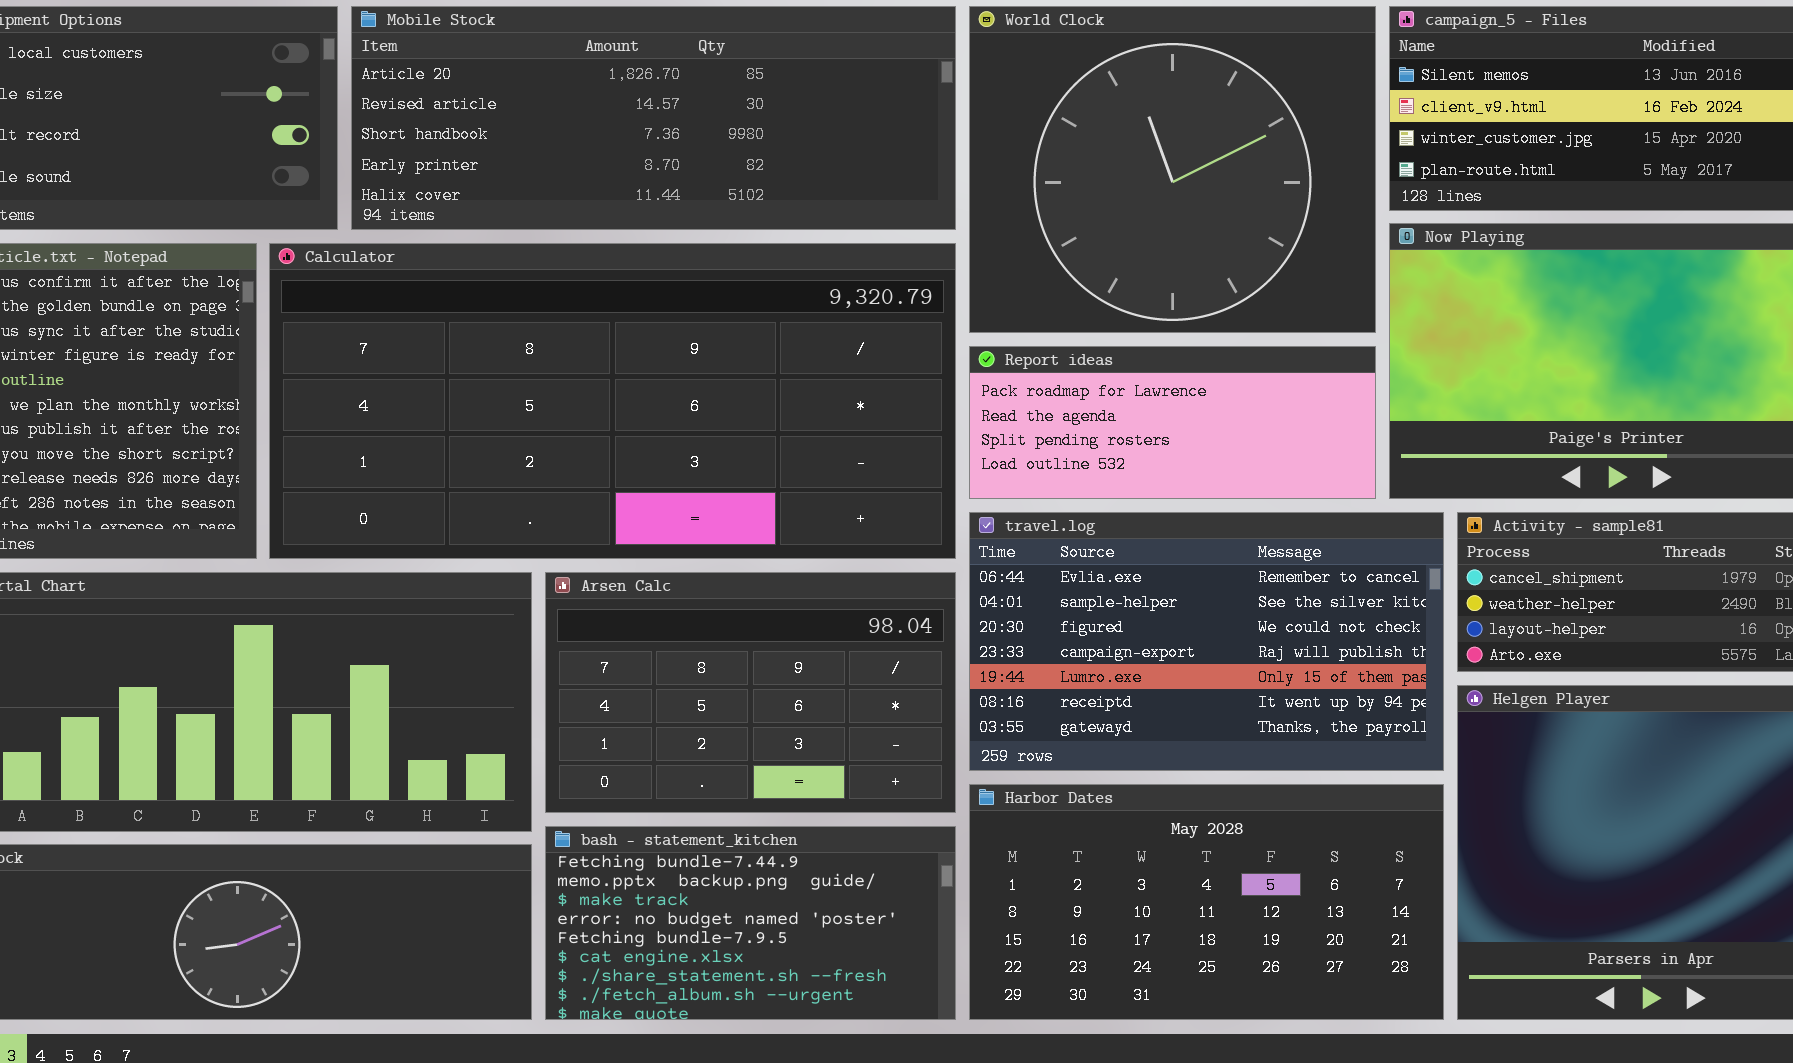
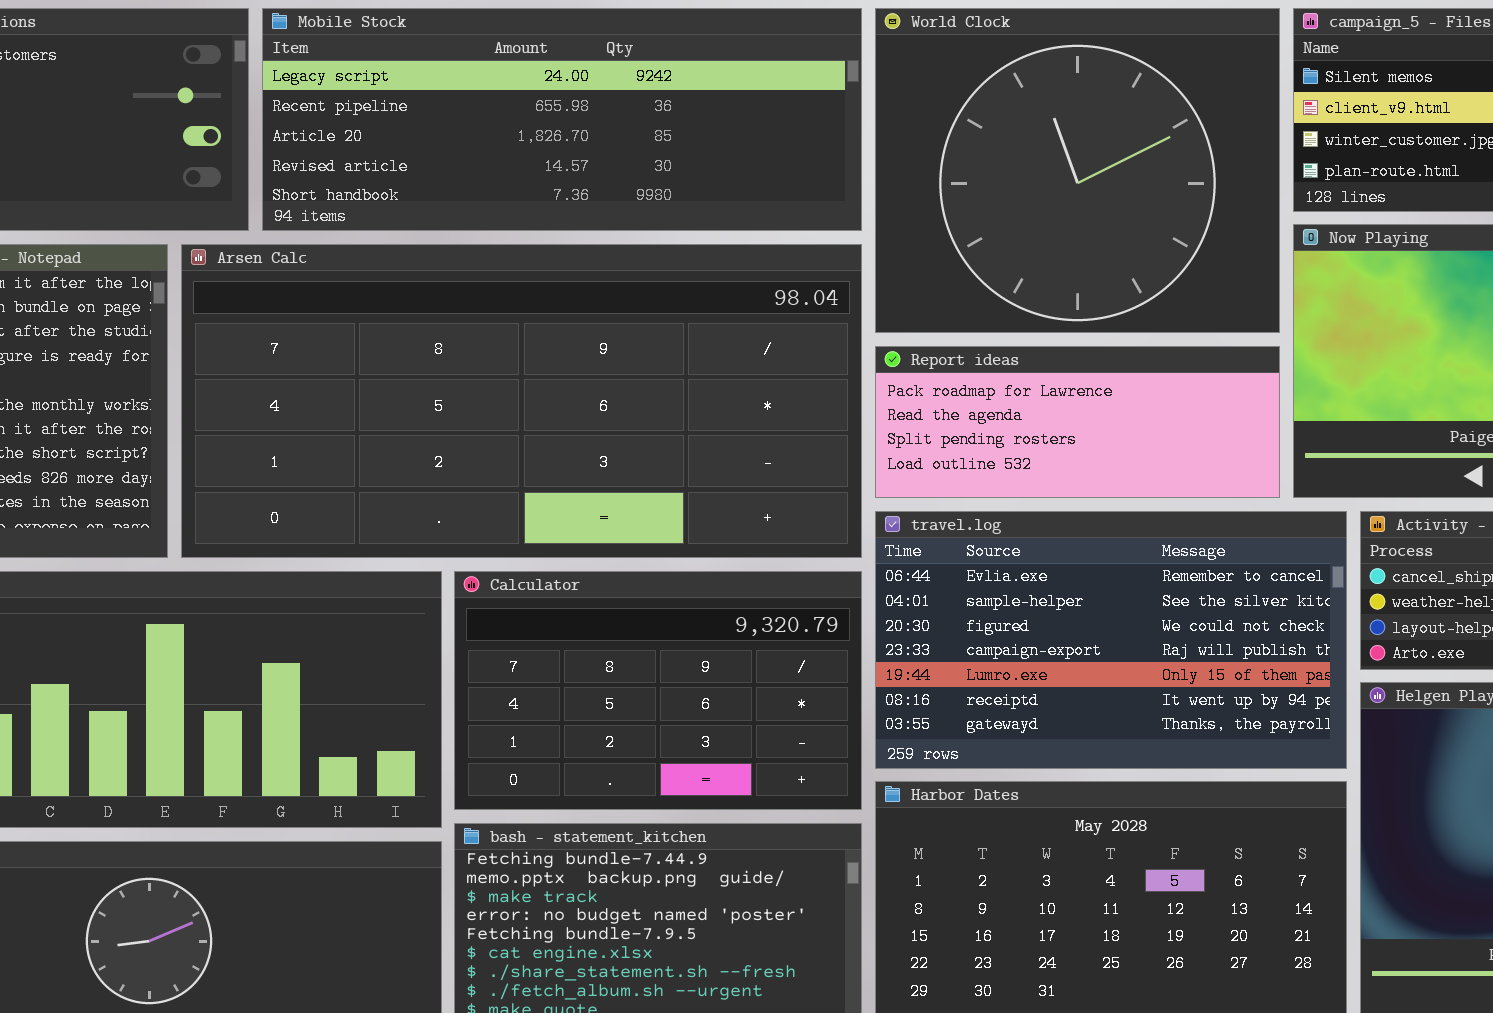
Mobile Stock: [351,6,956,230] -> [262,8,862,231], scrolled up 2 rows
Calculator: [269,243,956,559] -> [454,571,862,810], moved, resized
Arsen Calc: [545,572,956,813] -> [181,244,862,558], moved, resized

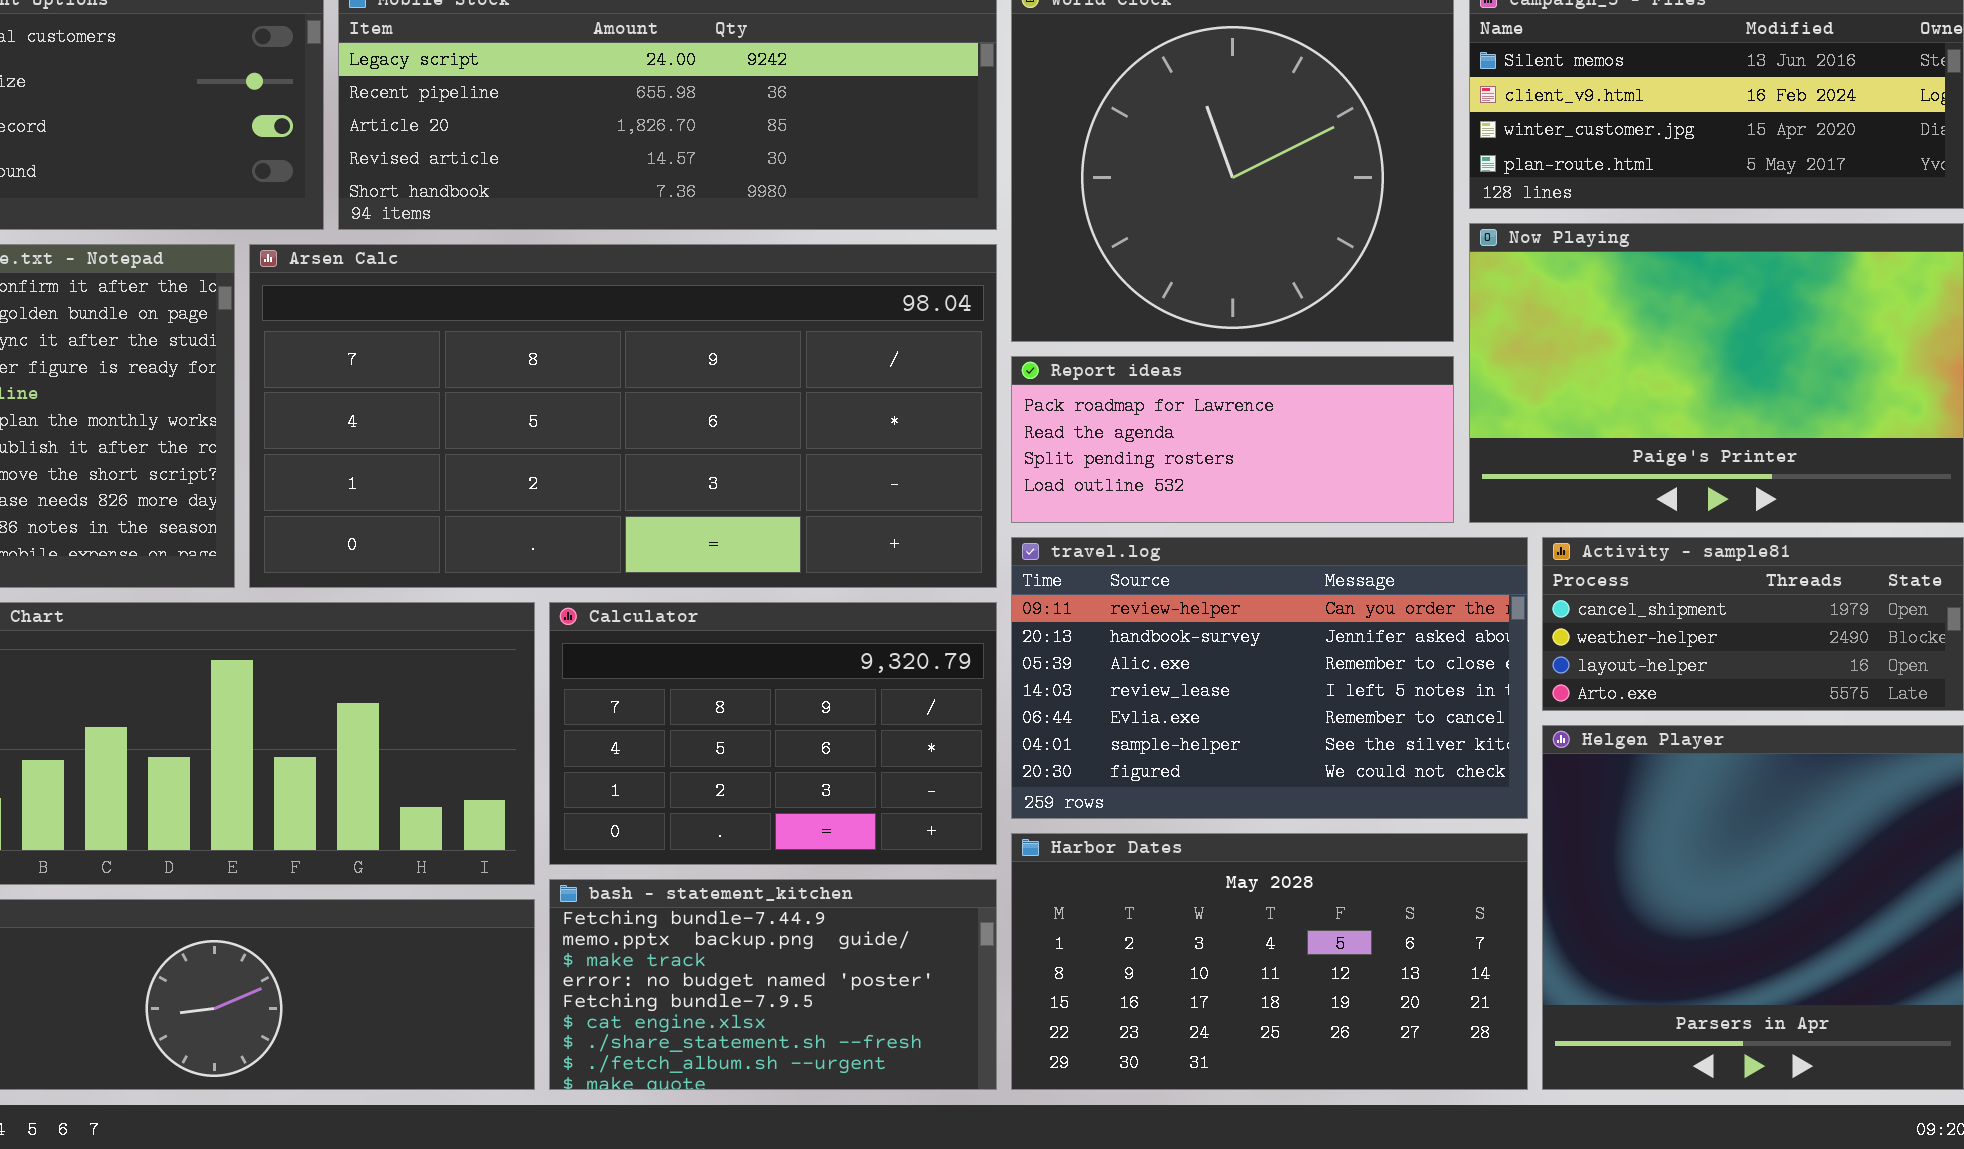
travel.log: [875,511,1347,769] -> [1011,537,1528,819], scrolled up 4 rows

